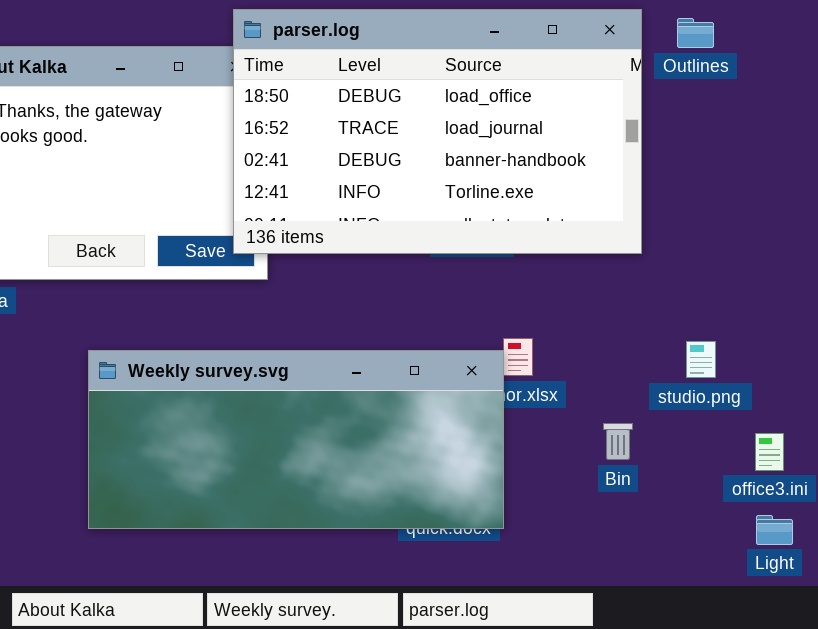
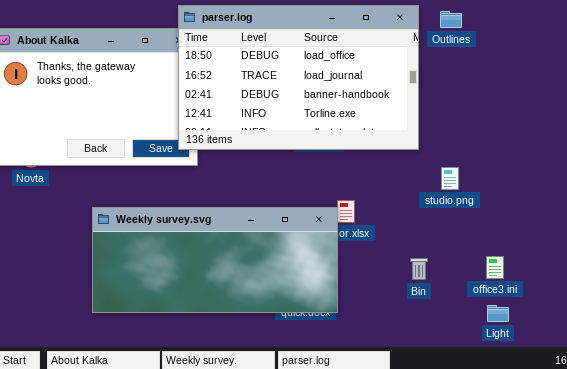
studio.png: [686,341,716,378] -> [441,167,459,190], moved
Bin: [603,423,633,460] -> [410,258,428,280], moved

